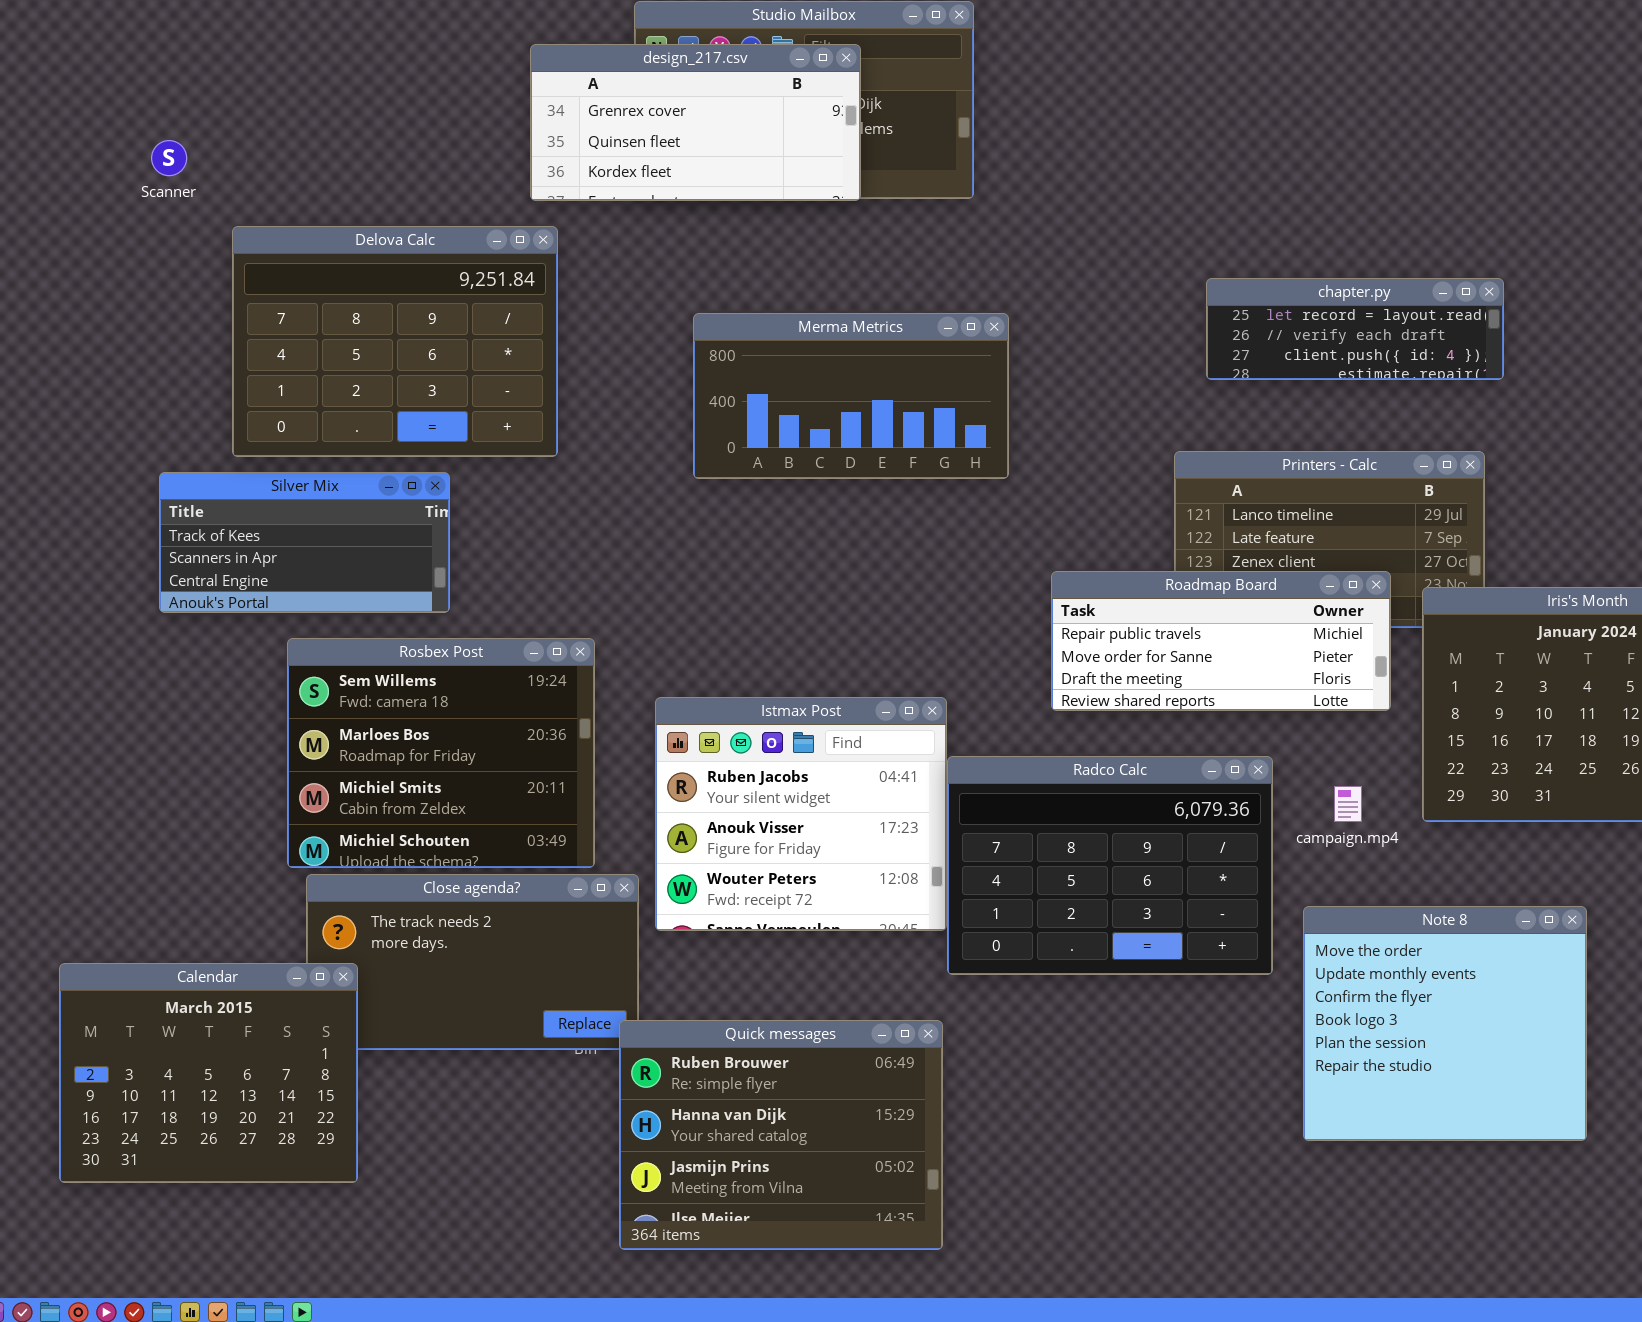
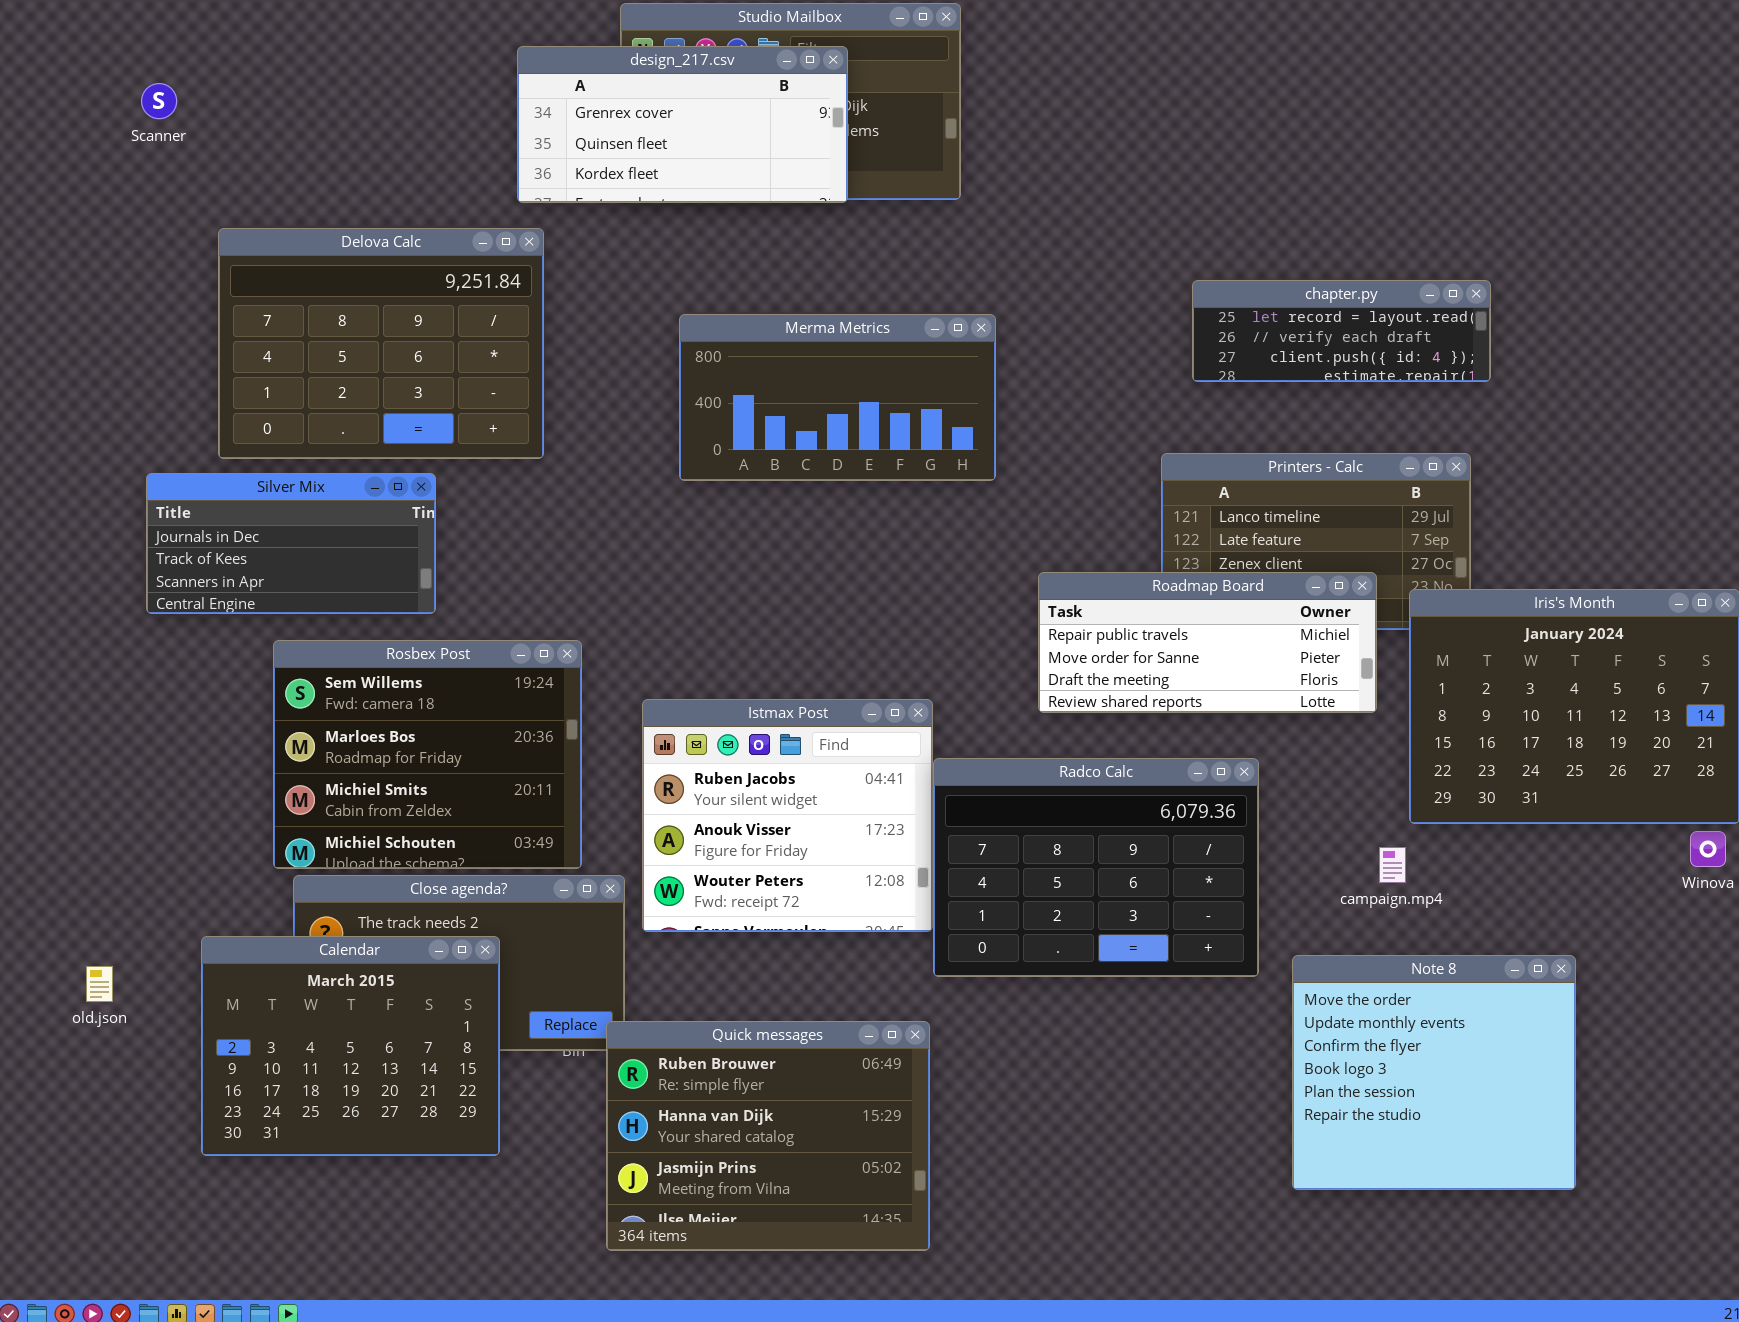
Scanner: [151,140,187,176] -> [141,83,177,119], moved
Silver Mix: [159,472,450,613] -> [146,473,436,614], scrolled up 1 row
campaign.mp4: [1334,786,1362,822] -> [1379,847,1406,883], moved
Note 8: [1303,906,1587,1141] -> [1292,955,1576,1190], moved
Calendar: [59,963,358,1183] -> [201,936,500,1156], moved

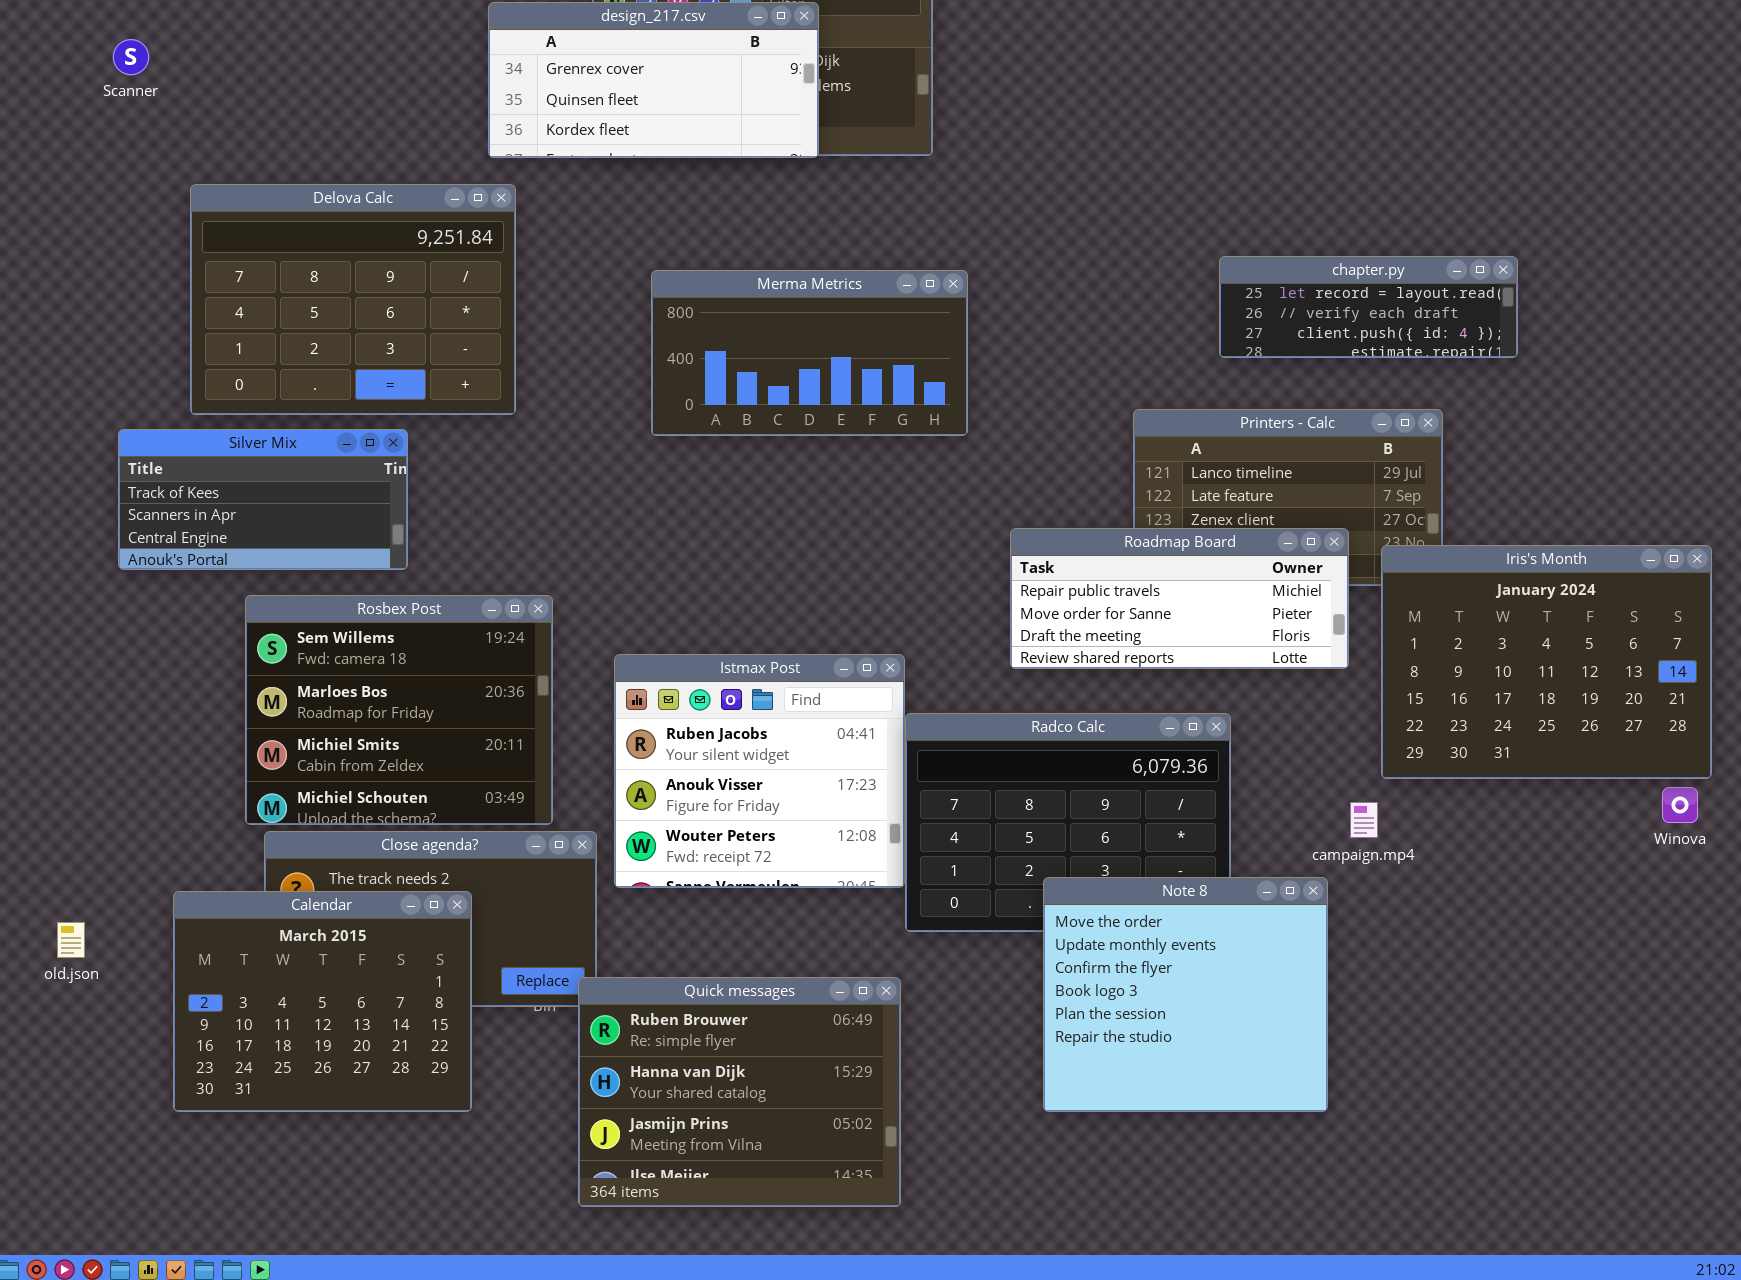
chapter.py: [1192,280,1491,382] -> [1219,256,1518,358], moved
Silver Mix: [146,473,436,614] -> [118,429,408,570], scrolled down 1 row
Note 8: [1292,955,1576,1190] -> [1043,877,1328,1112], moved

